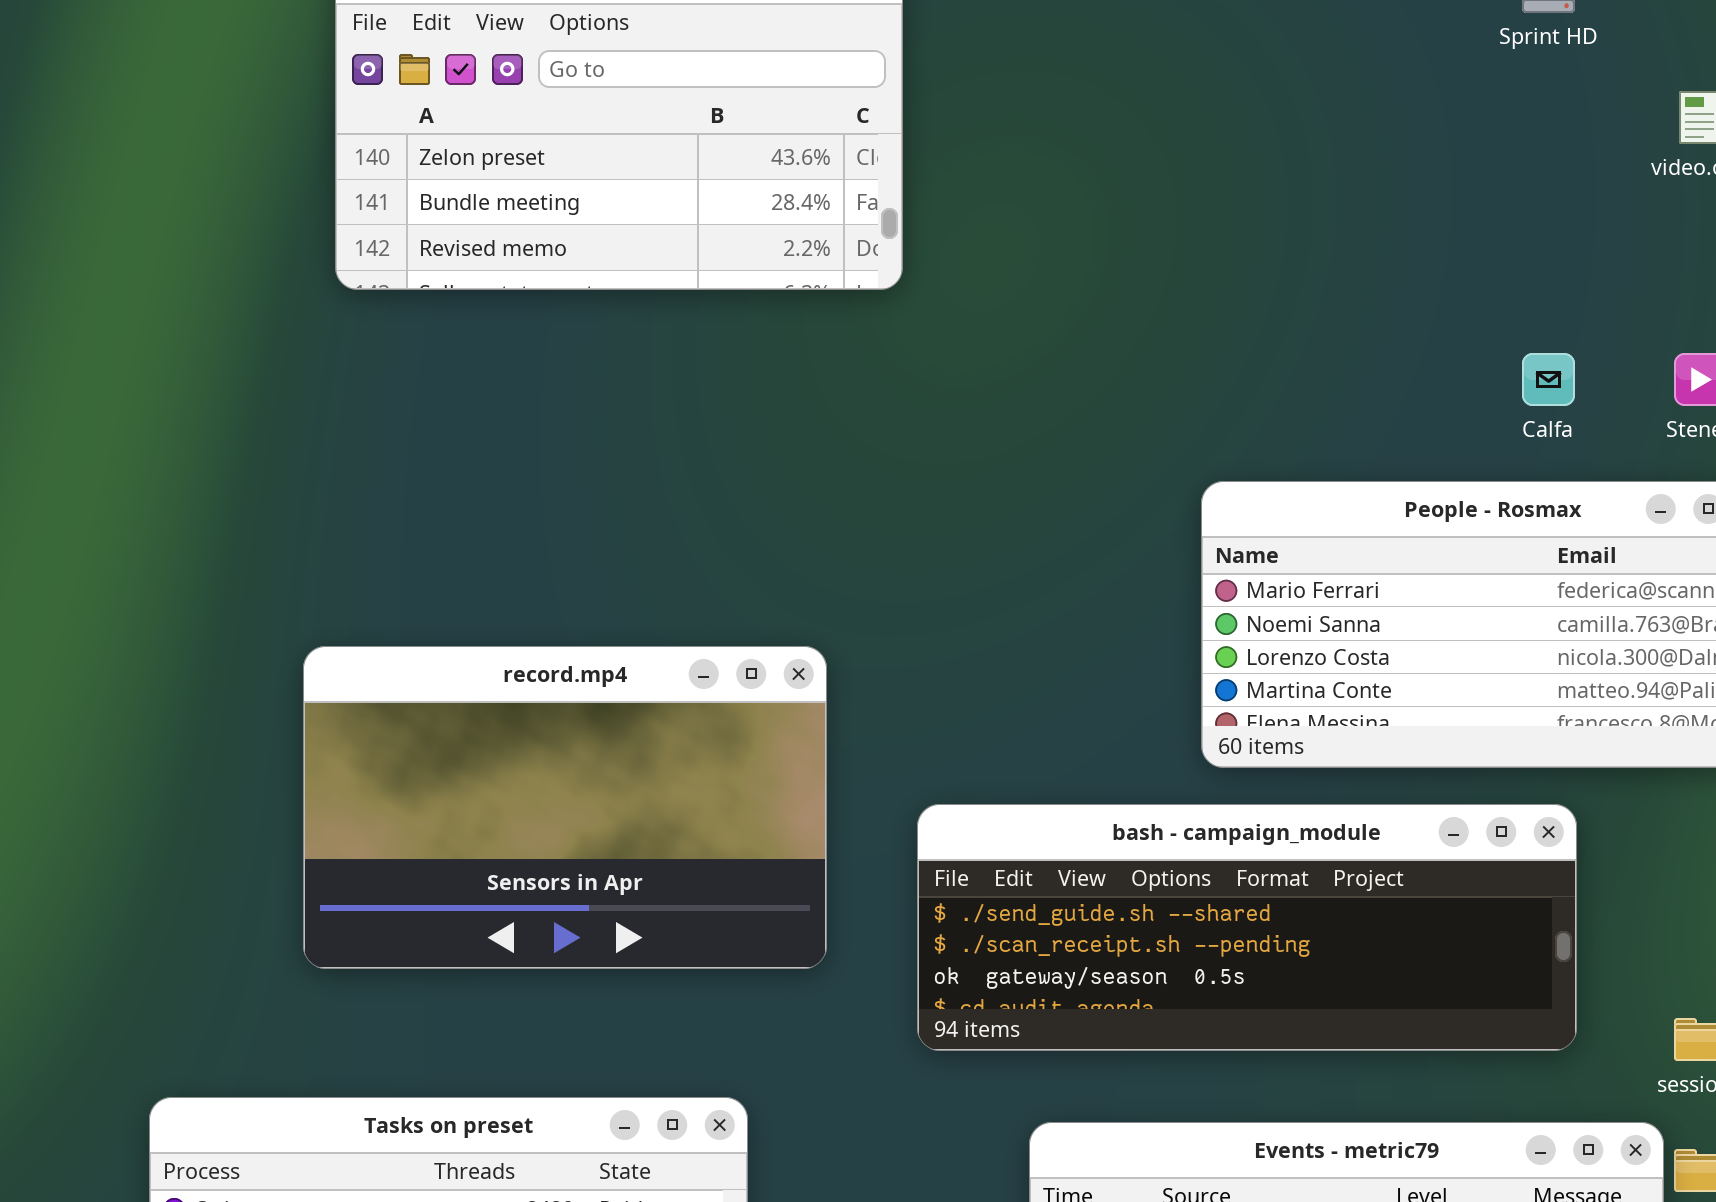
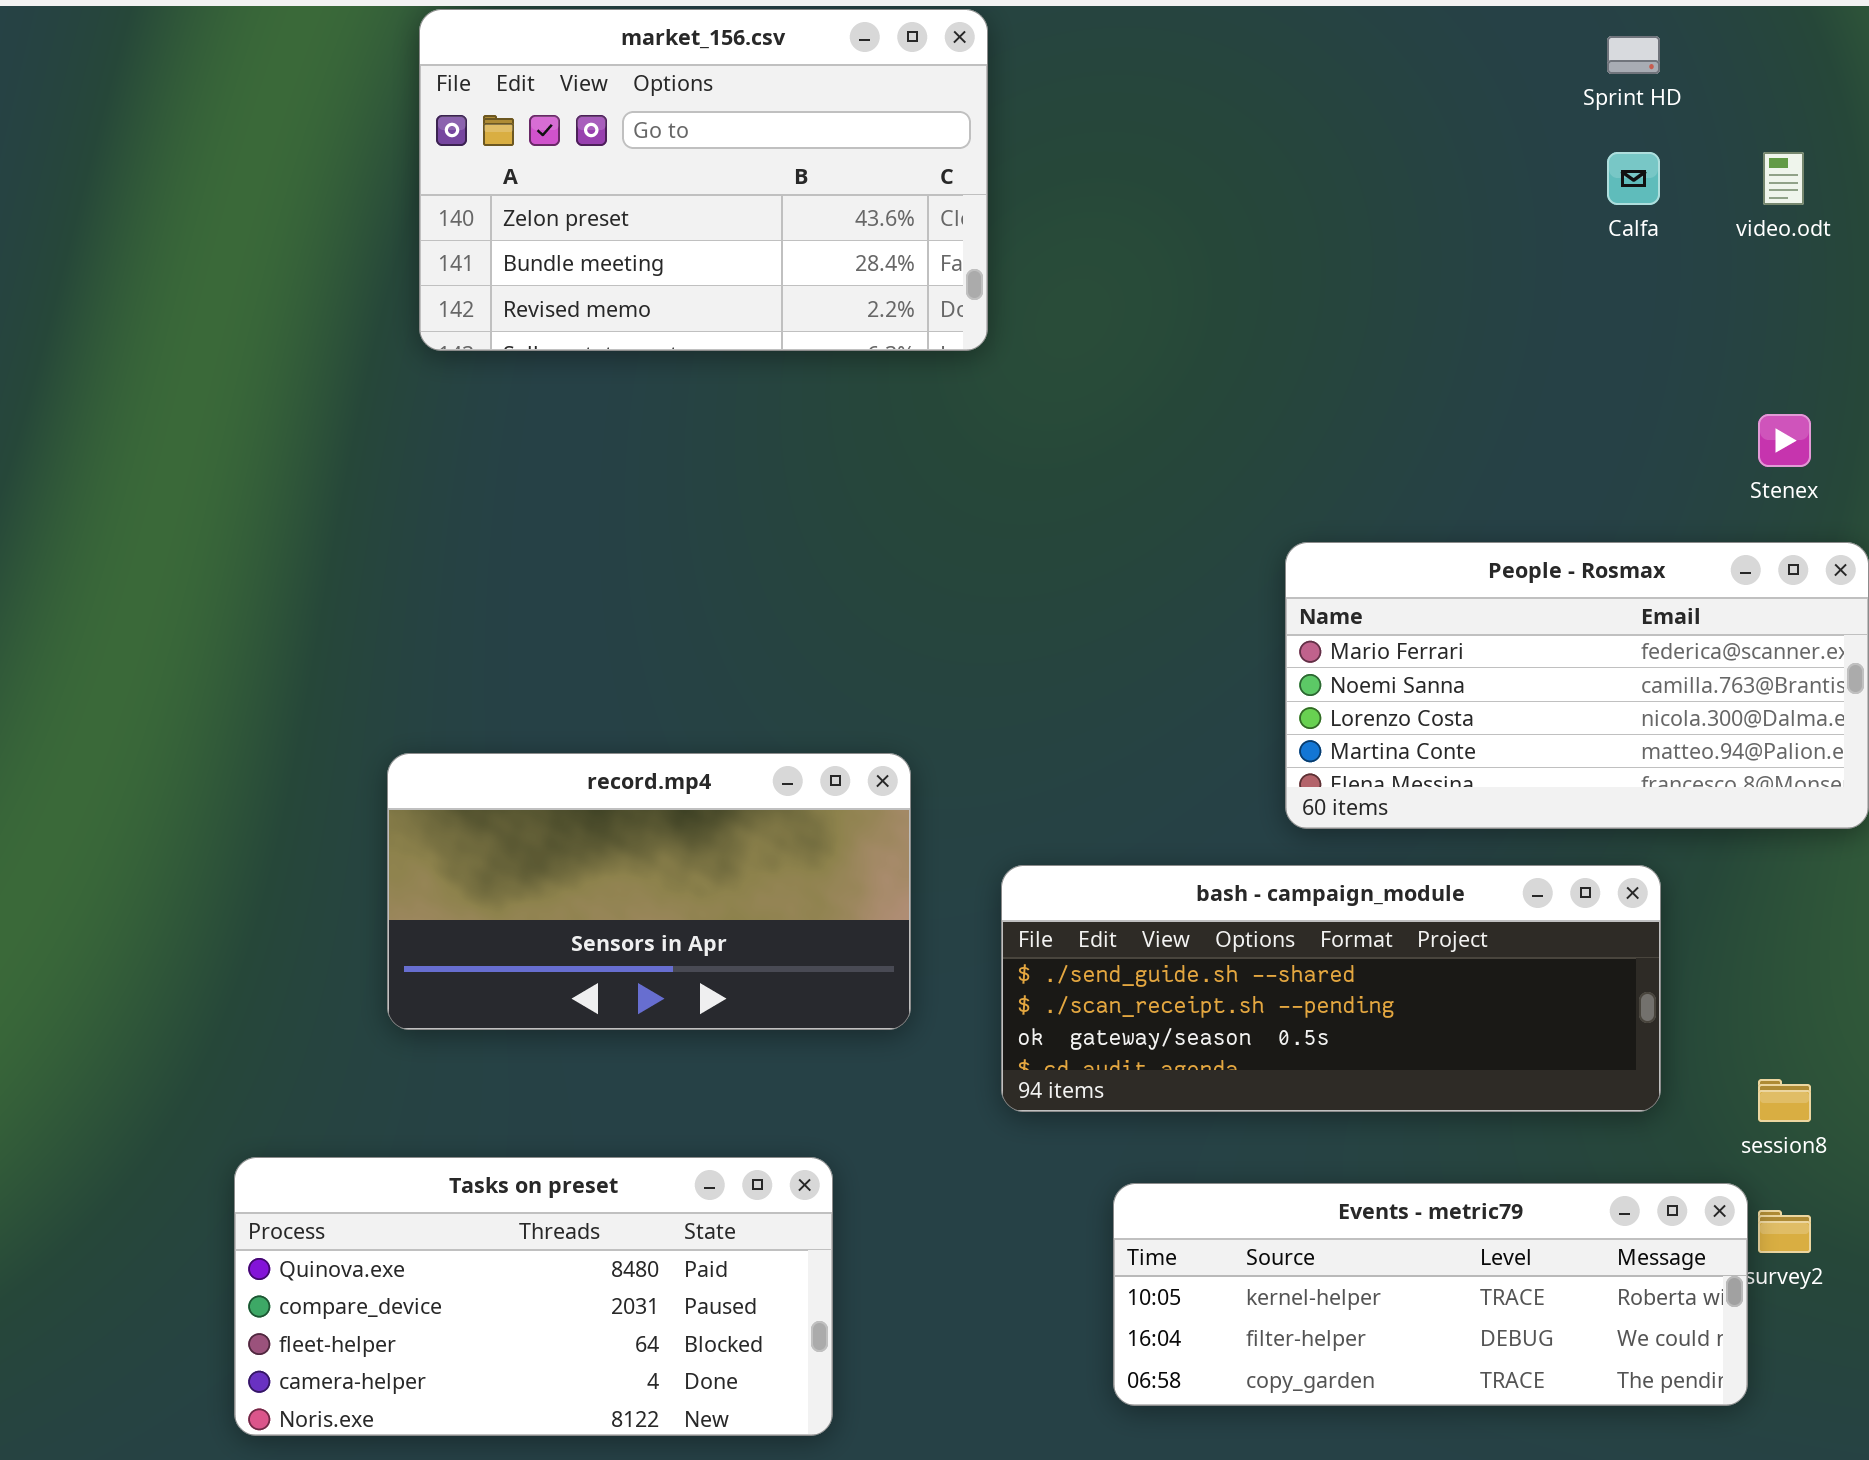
Calfa: [1522,353,1575,406] -> [1607,152,1660,205], moved
record.mp4: [303,646,827,969] -> [387,753,911,1030], resized

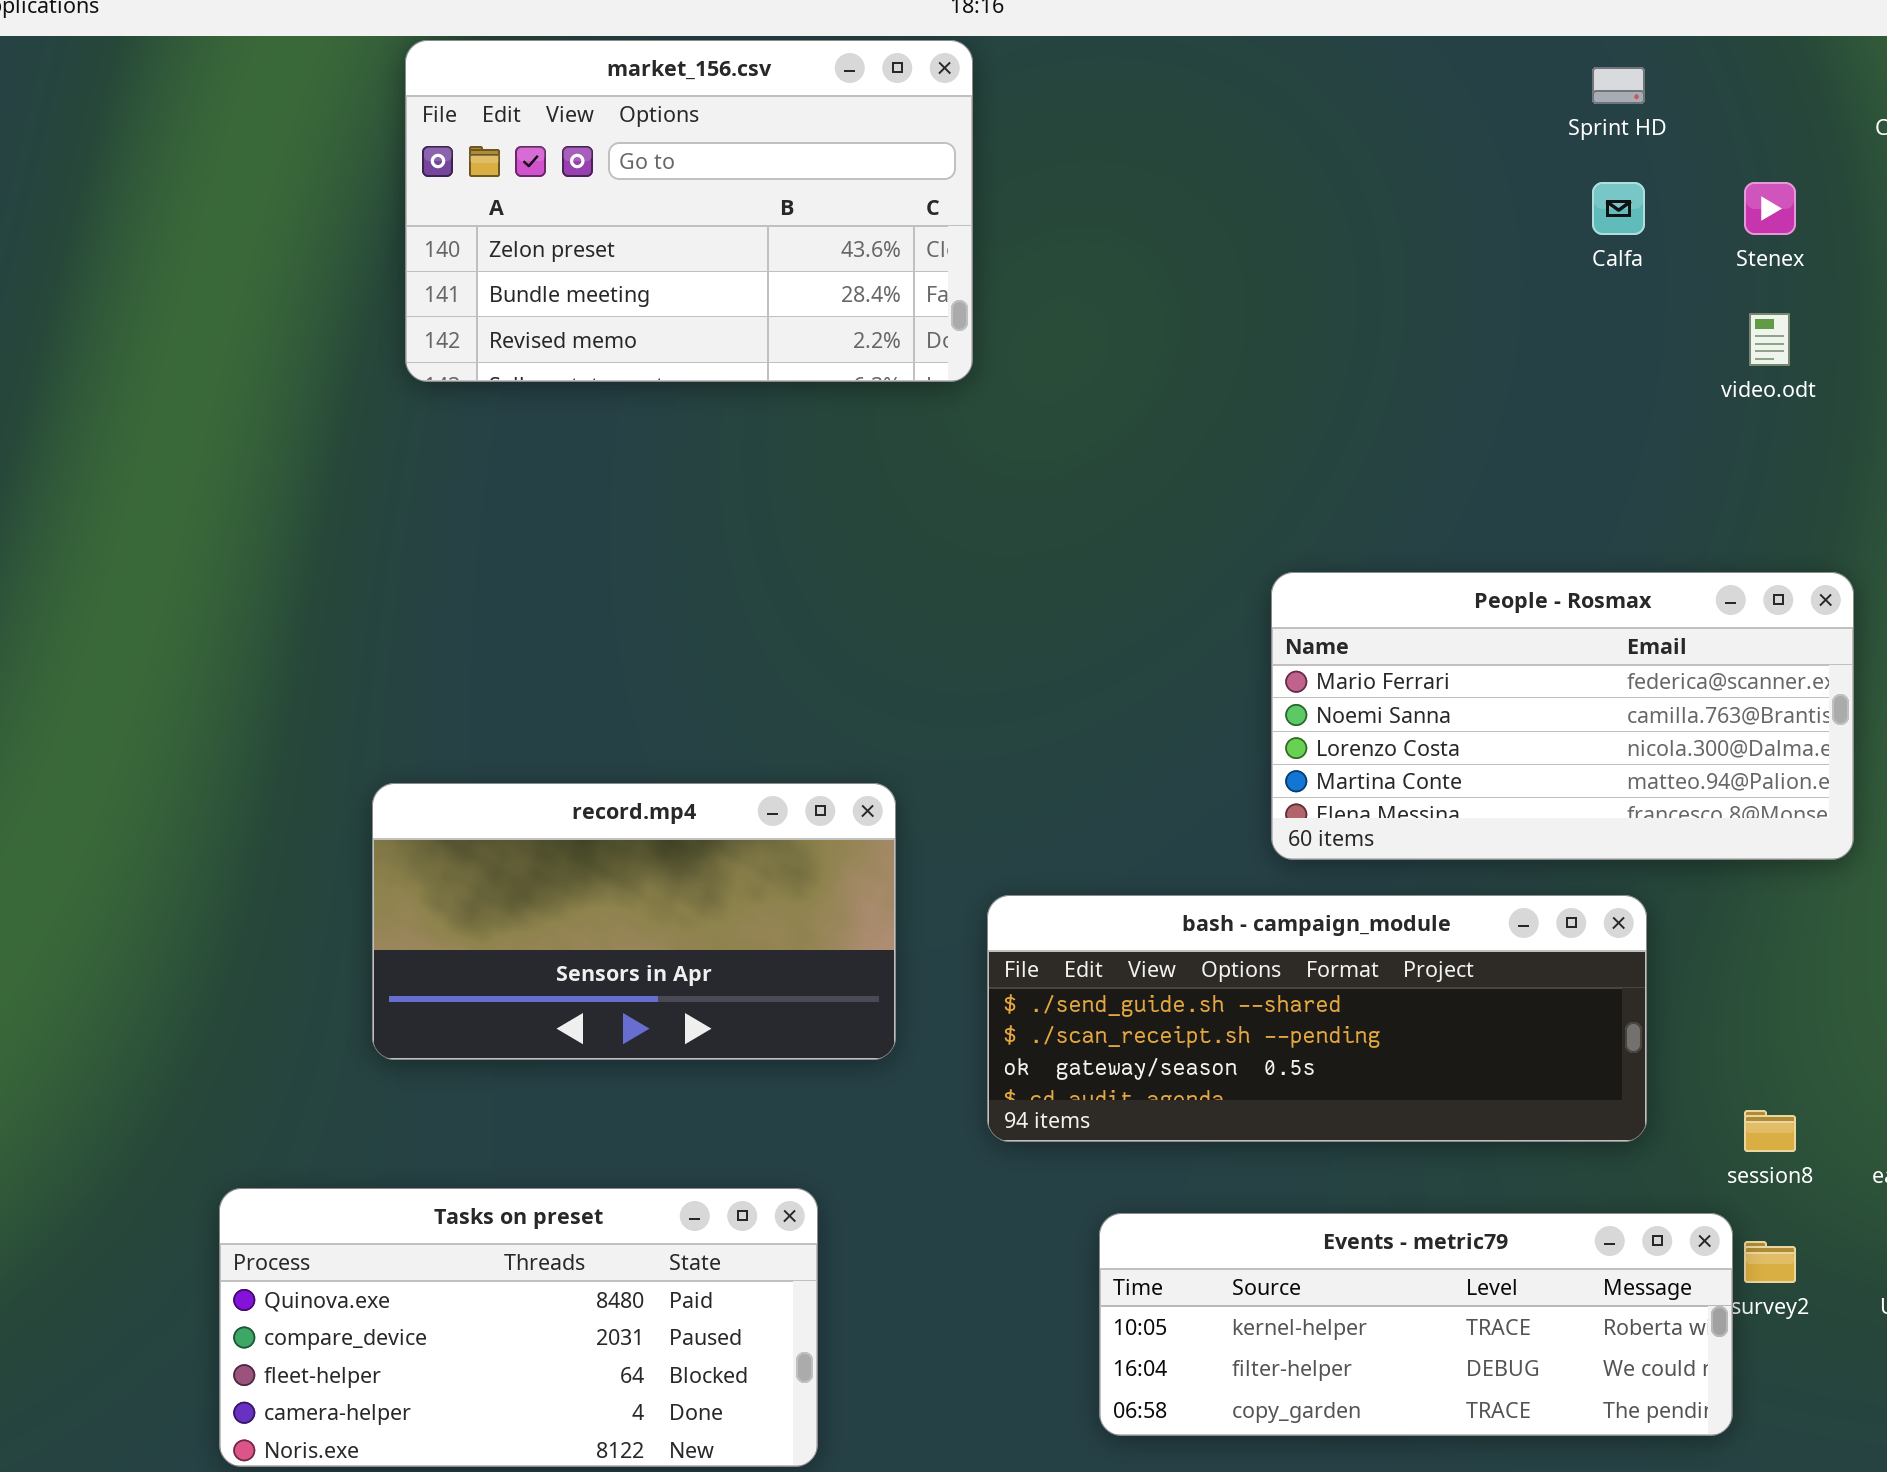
video.odt: [1763,152,1804,205] -> [1749,313,1790,366], moved
Stenex: [1758,414,1811,467] -> [1744,182,1796,235], moved

